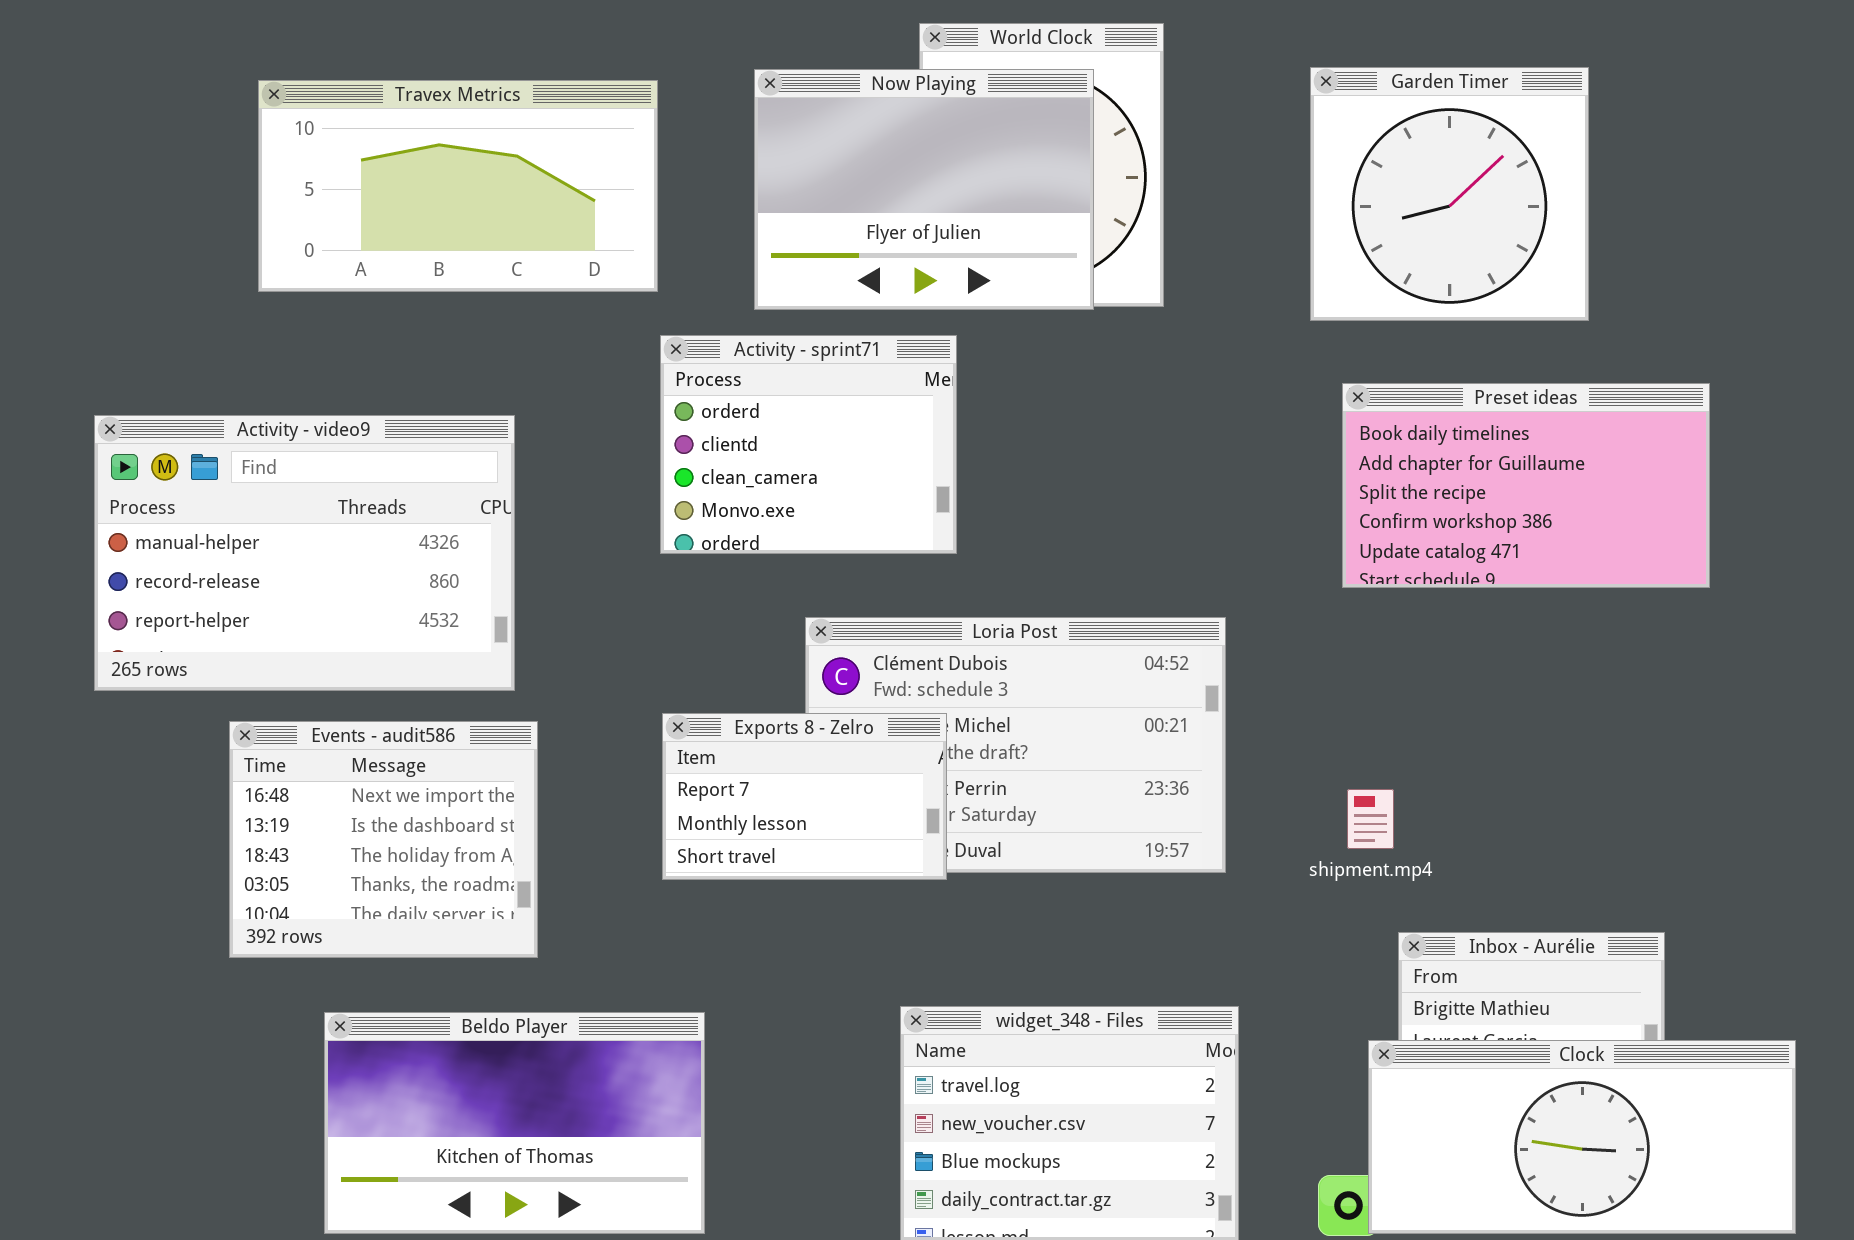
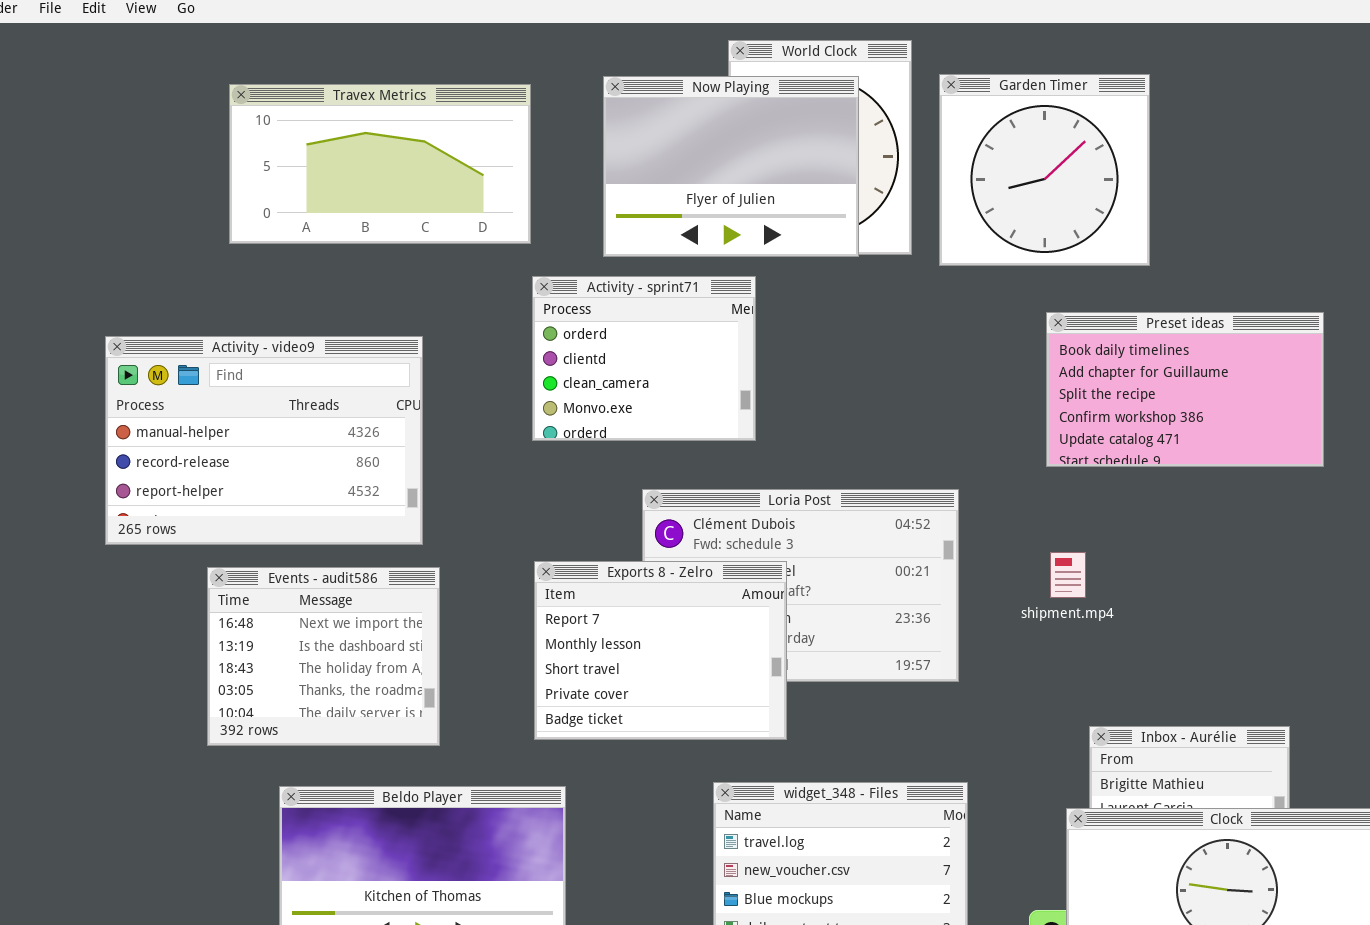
Garden Timer: [1310,67,1589,321] -> [939,74,1150,266], moved
Exports 8 - Zelro: [662,713,947,880] -> [534,561,787,740], resized
shipment.mp4: [1347,789,1394,849] -> [1050,552,1086,598], moved

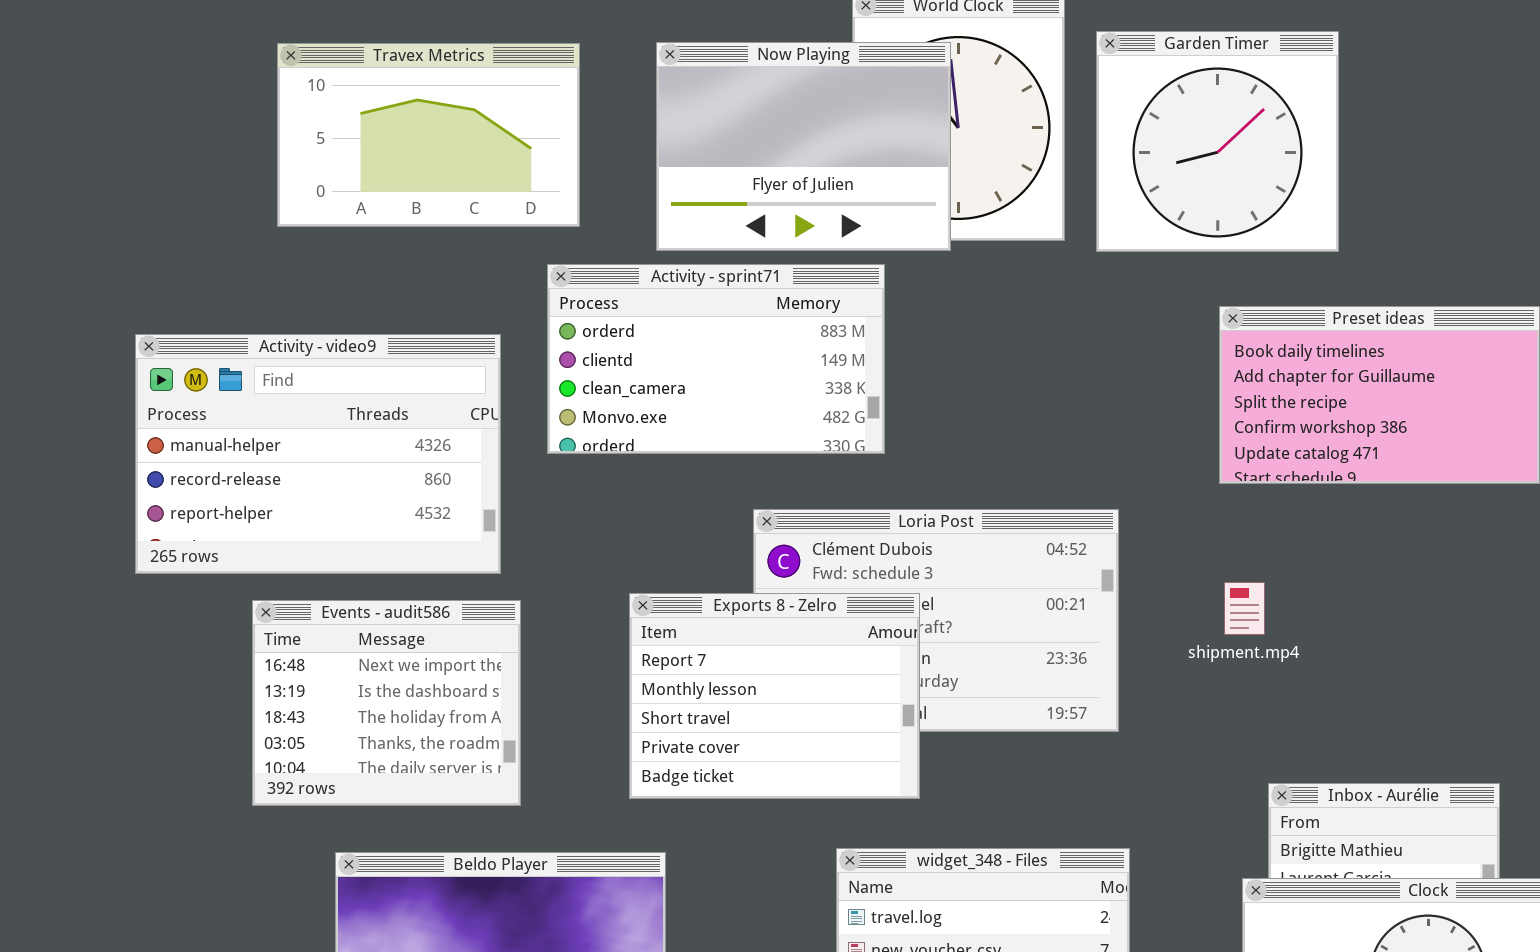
Now Playing: [603,76,859,257] -> [656,42,951,251], moved
Travex Metrics: [229,84,531,244] -> [277,43,580,227], resized
Activity - sprint71: [532,276,756,441] -> [547,264,885,454], resized

